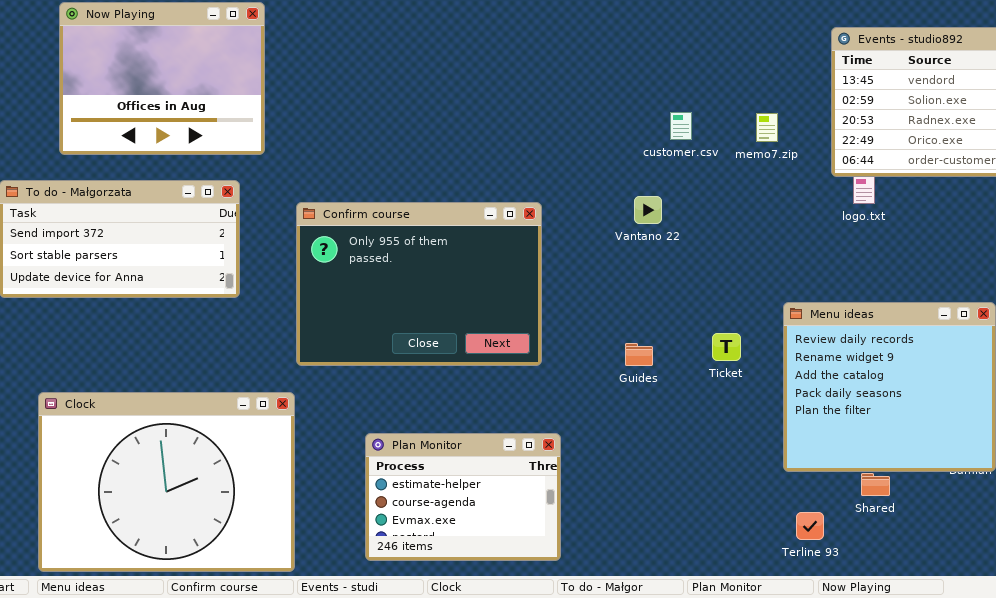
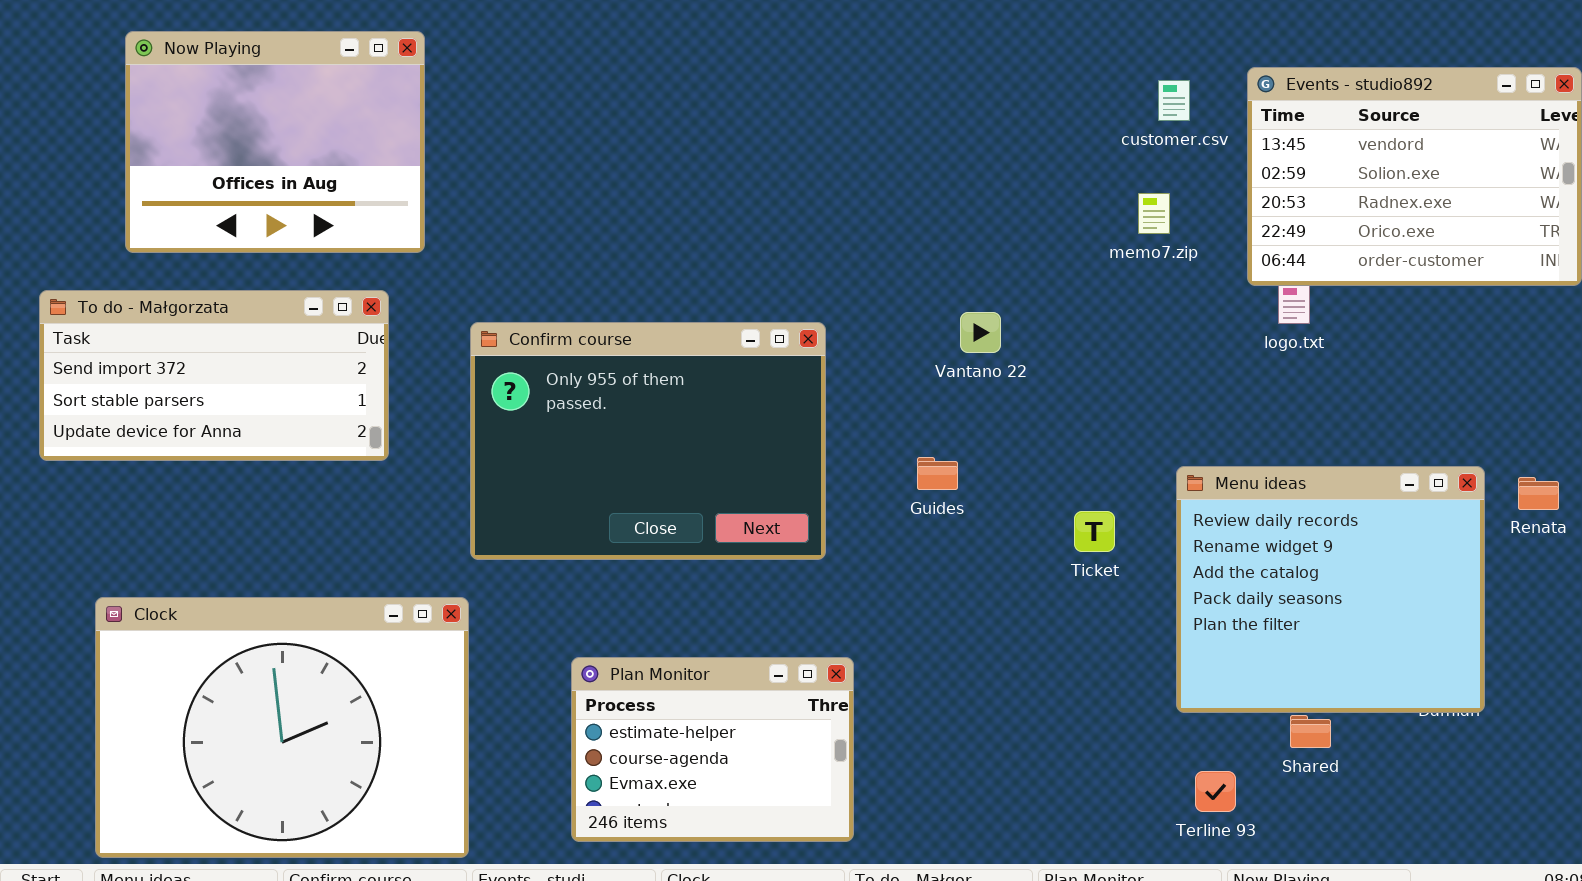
customer.csv: [670,112,692,140] -> [1158,80,1190,121], moved
Guides: [625,343,653,366] -> [917,457,958,490], moved

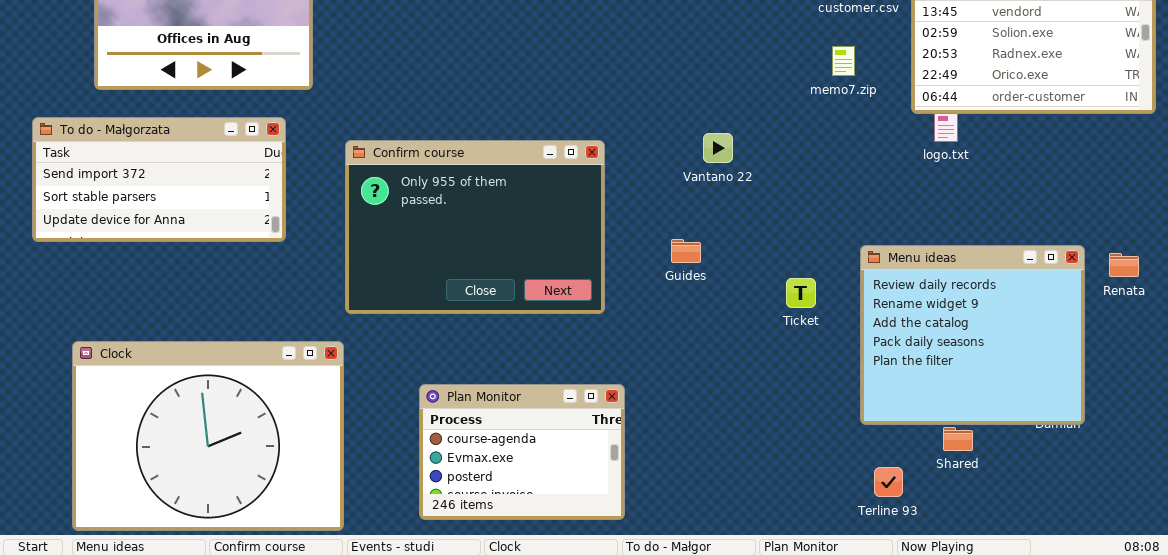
Plan Monitor: [571,657,854,842] -> [419,384,625,520], scrolled down 1 row

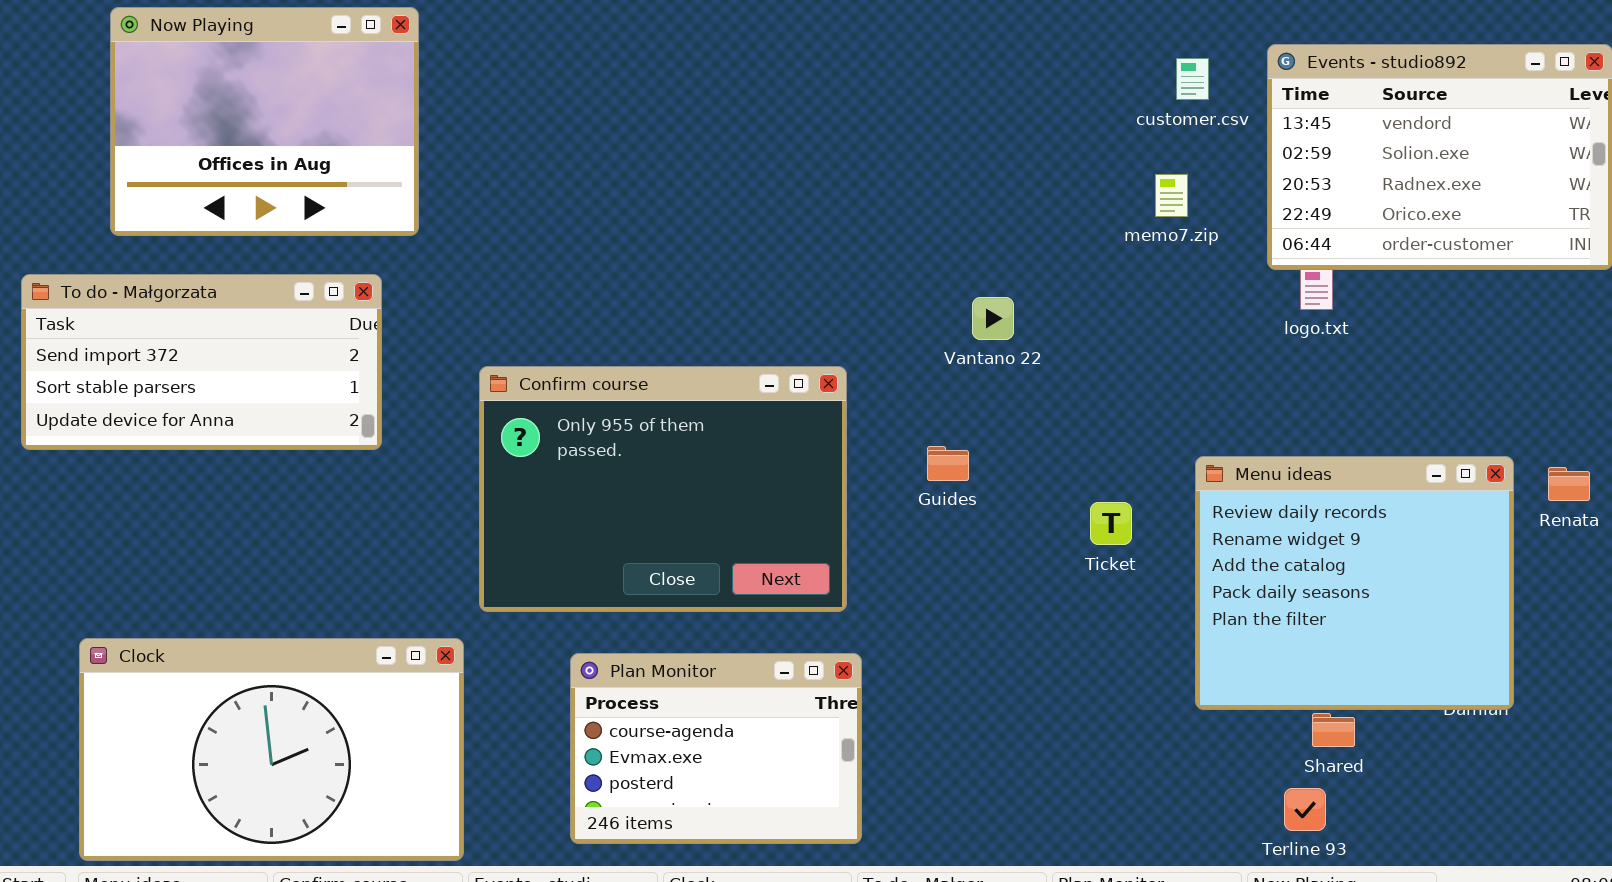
Confirm course: [345,140,605,314] -> [479,366,847,612], moved
Clock: [72,341,344,531] -> [79,638,464,861], resized
Terline 93: [874,467,903,497] -> [1284,788,1326,831], moved

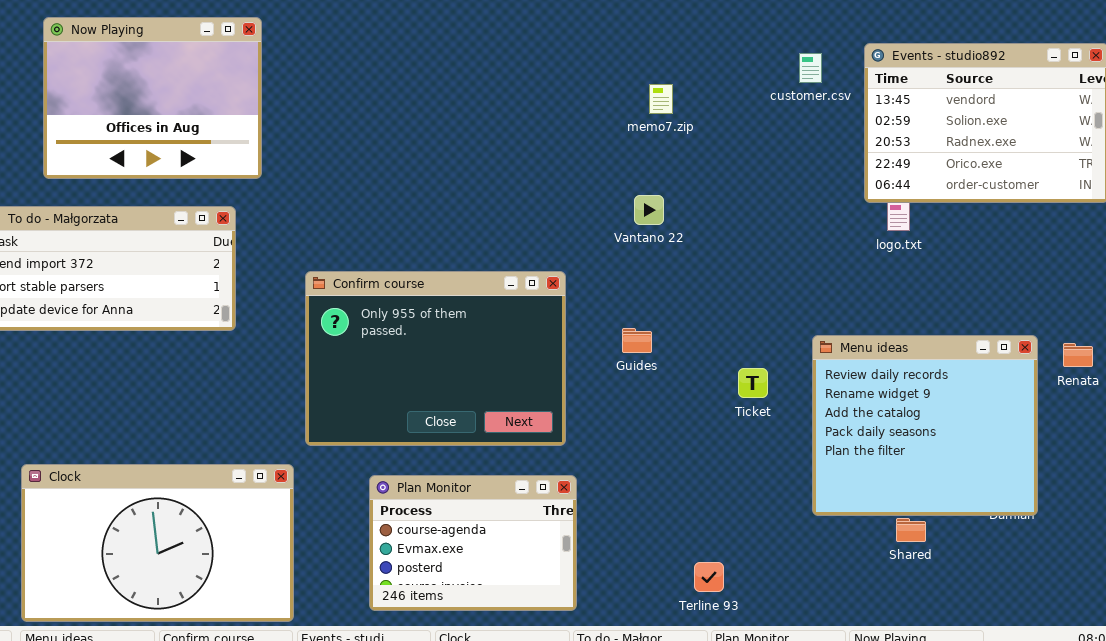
memo7.zip: [1155,174,1188,217] -> [649,84,673,114], moved
Vantano 22: [972,297,1014,340] -> [634,195,664,225], moved
Terline 93: [1284,788,1326,831] -> [694,562,724,592], moved

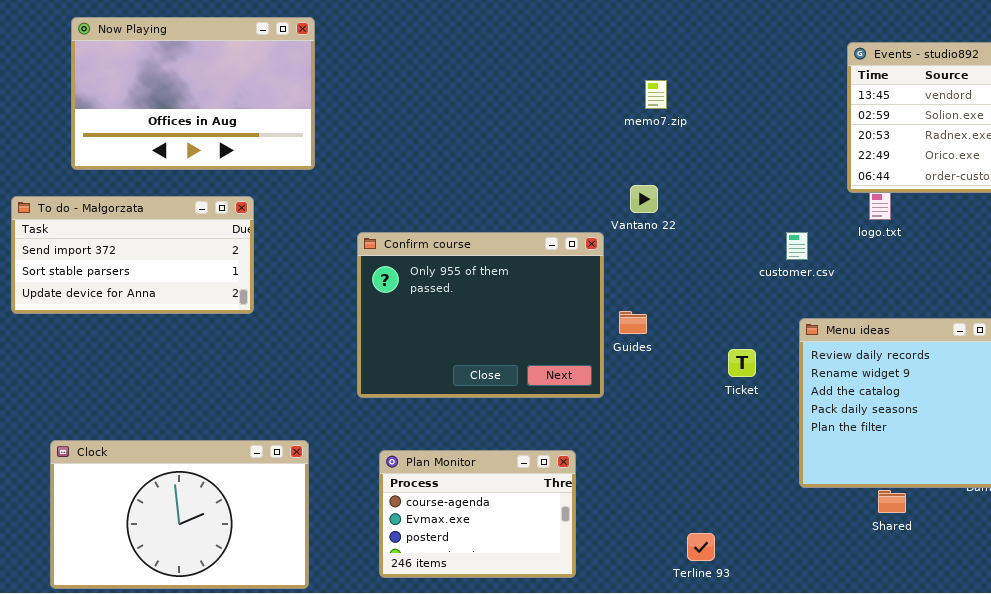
Now Playing: [43,17,262,179] -> [71,17,315,170], resized
customer.csv: [799,53,822,83] -> [786,232,808,260], moved
Confirm course: [305,271,566,446] -> [357,232,604,398], moved

